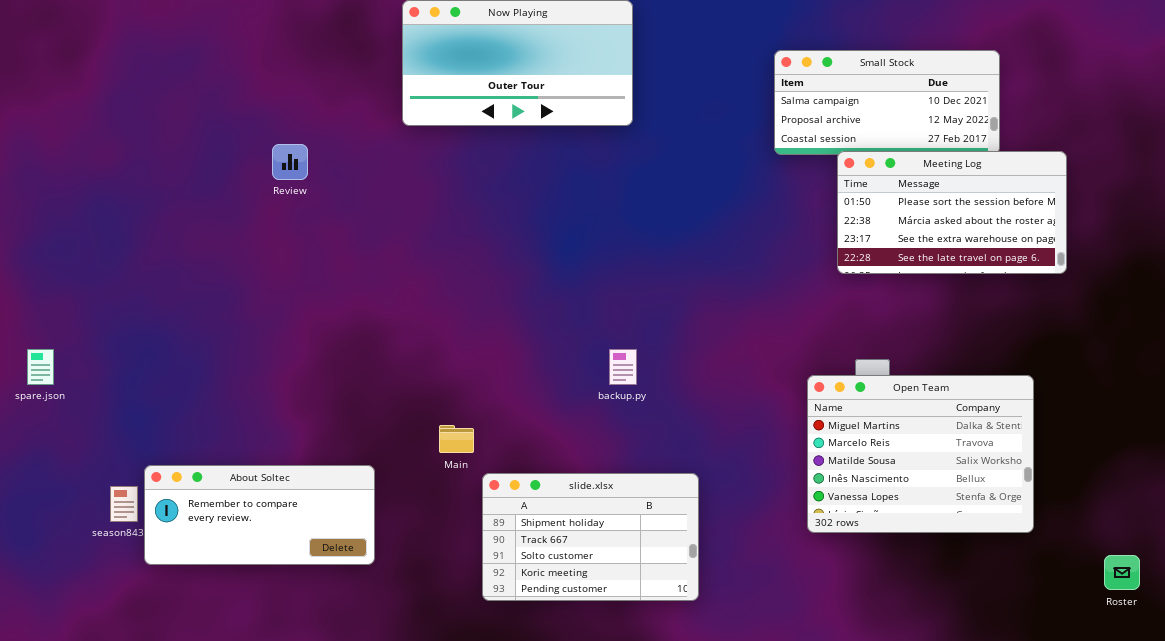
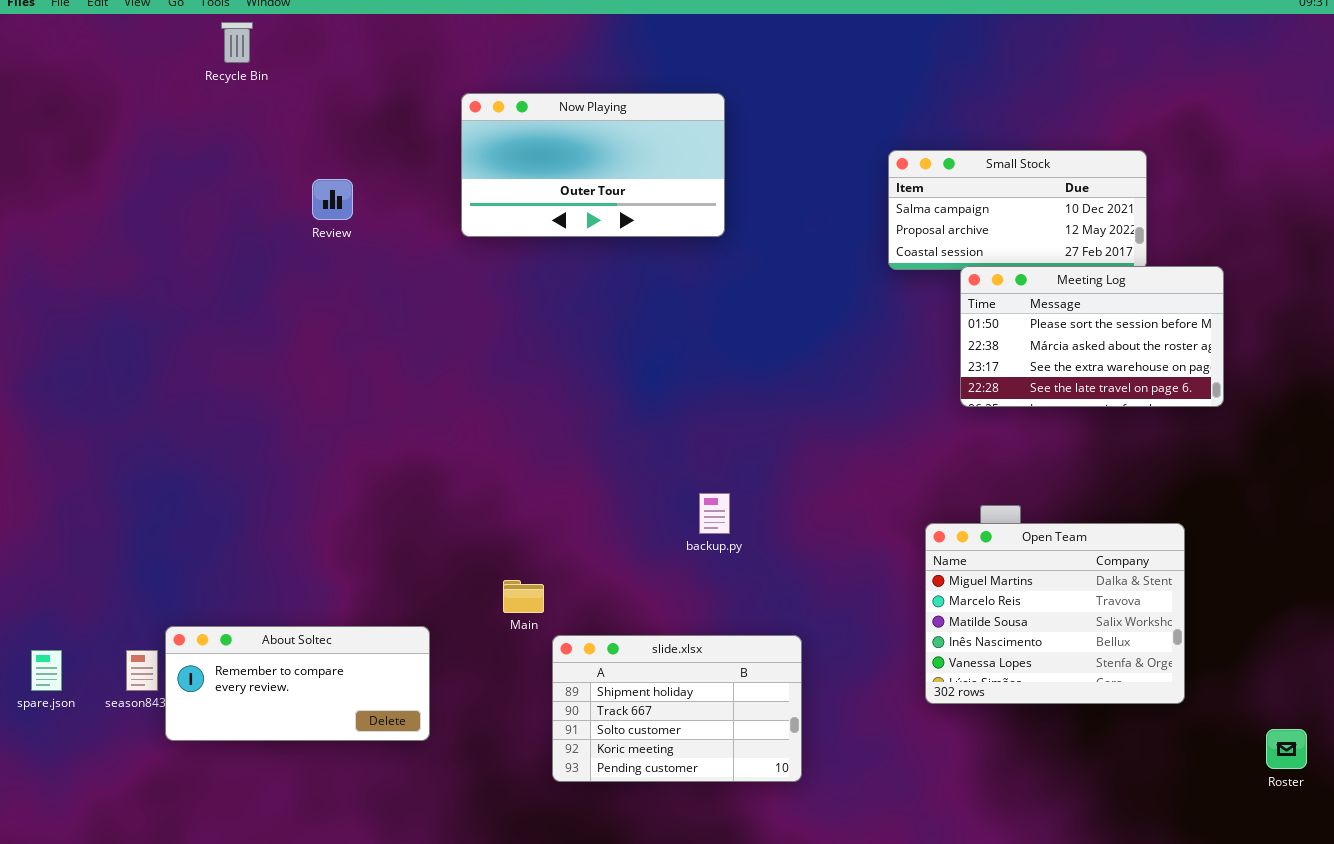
Review: [272,144,308,180] -> [312,179,353,220], moved
spare.json: [27,349,54,385] -> [31,650,62,691], moved

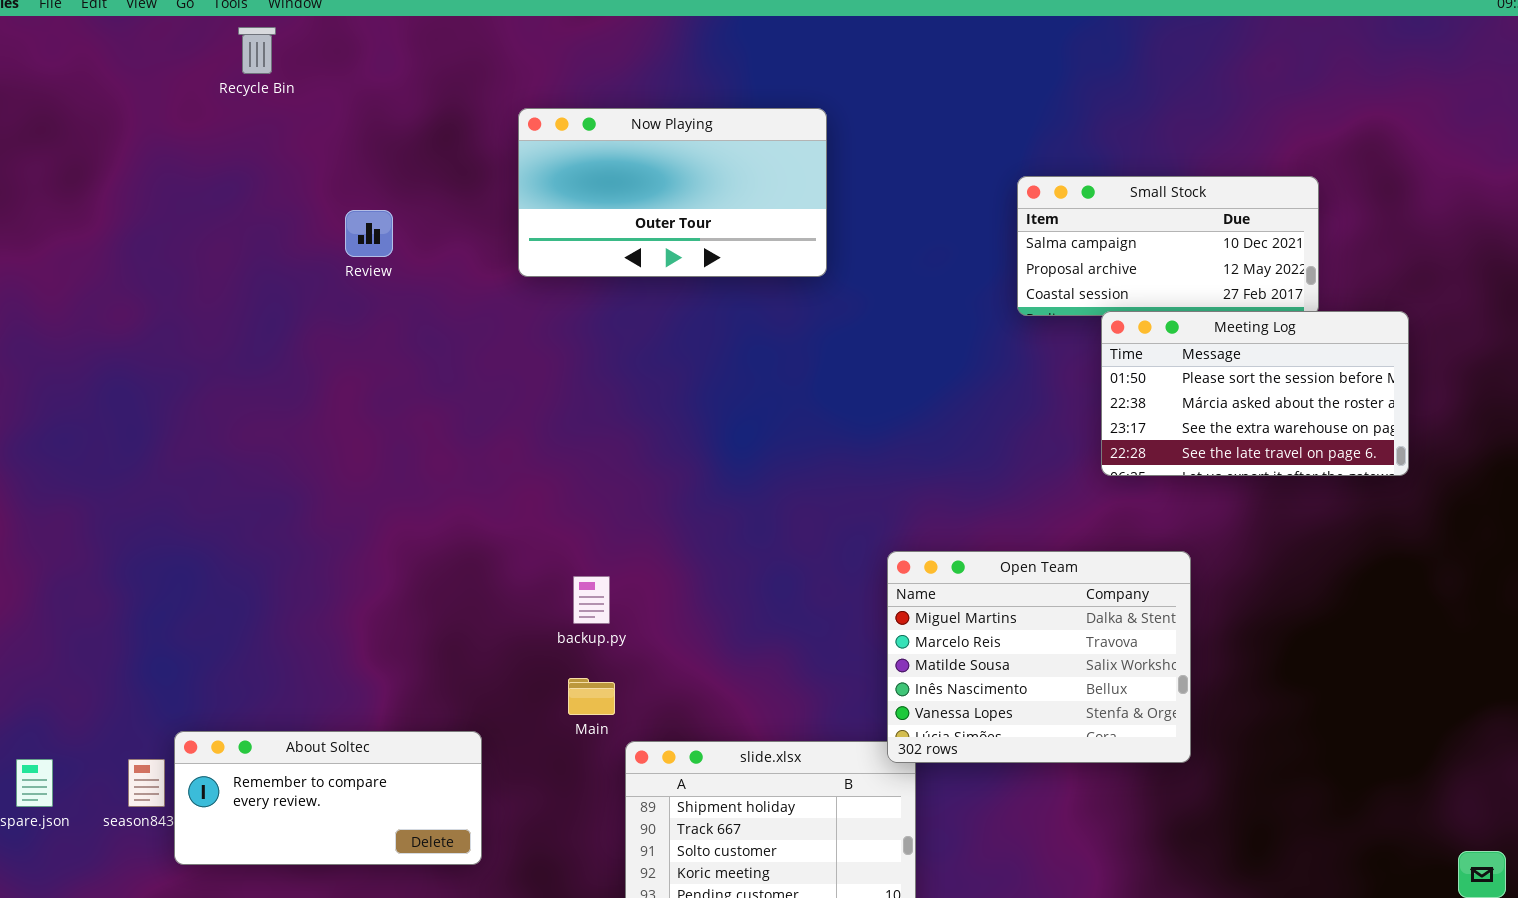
backup.py: [699,493,730,534] -> [573,576,610,624], moved
Open Team: [925,523,1185,704] -> [887,551,1191,763], moved

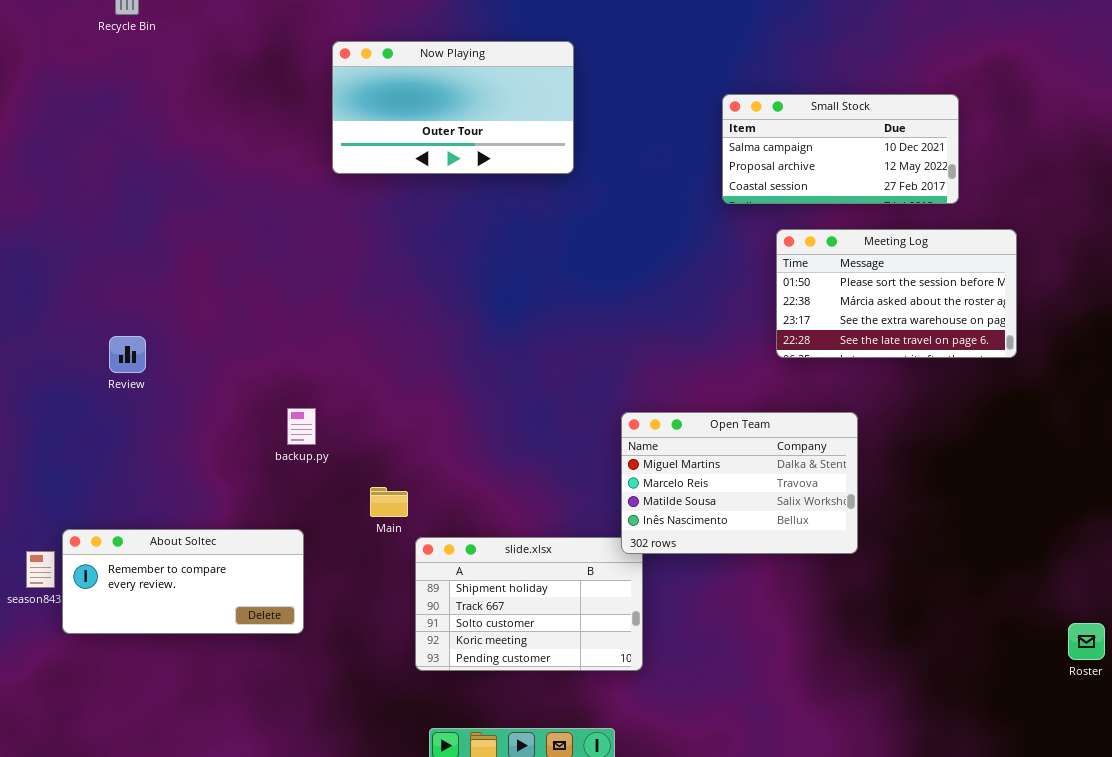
Review: [345,210,393,257] -> [109,336,146,373], moved
Meeting Log: [1101,311,1409,476] -> [776,229,1017,358], moved
Open Team: [887,551,1191,763] -> [621,412,858,554], resized
backup.py: [573,576,610,624] -> [287,408,316,445], moved

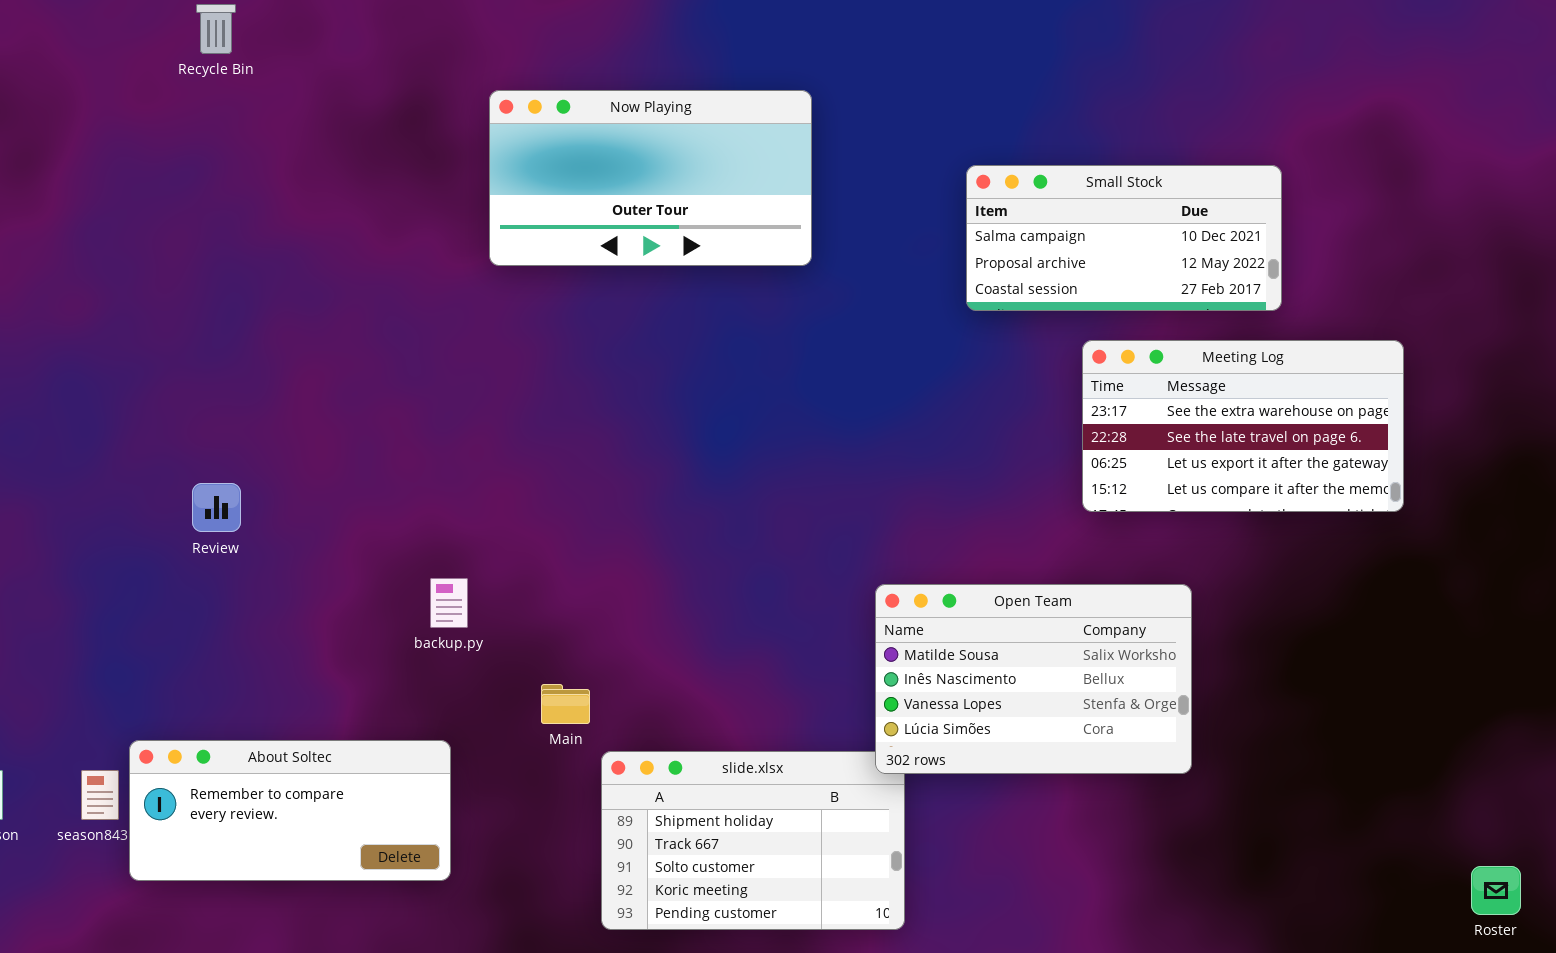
Small Stock: [722,94,959,204] -> [966,165,1282,311], moved
Meeting Log: [776,229,1017,358] -> [1082,340,1404,512], scrolled down 2 rows
Open Team: [621,412,858,554] -> [875,584,1192,774], scrolled down 2 rows

